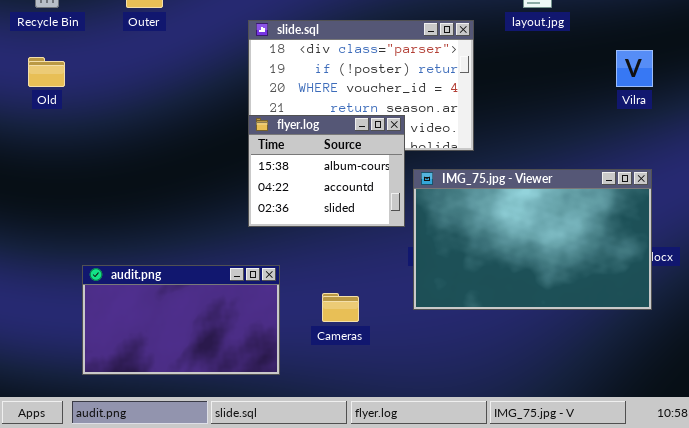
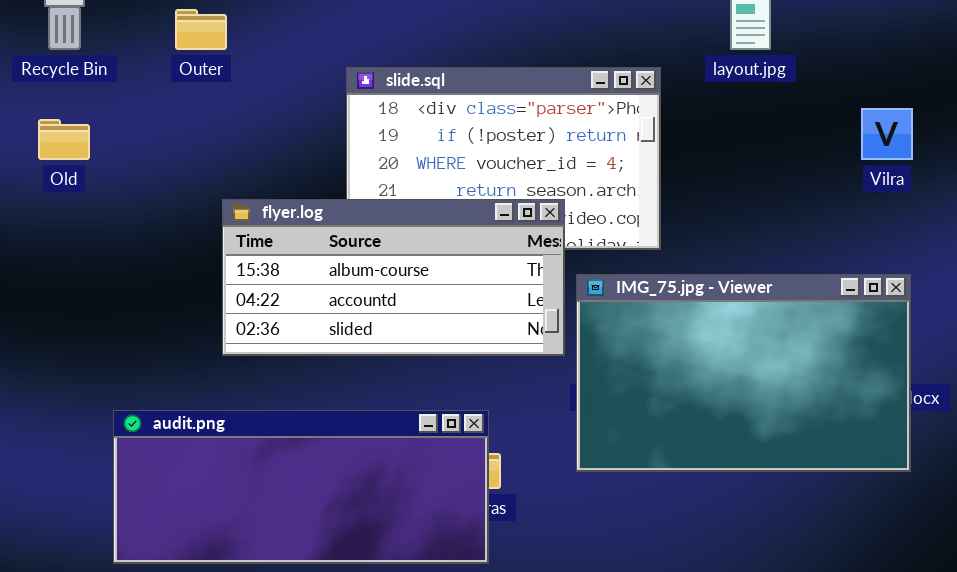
flyer.log: [248,115,405,227] -> [222,199,565,356], resized
audit.png: [82,265,280,375] -> [113,410,489,564], resized

